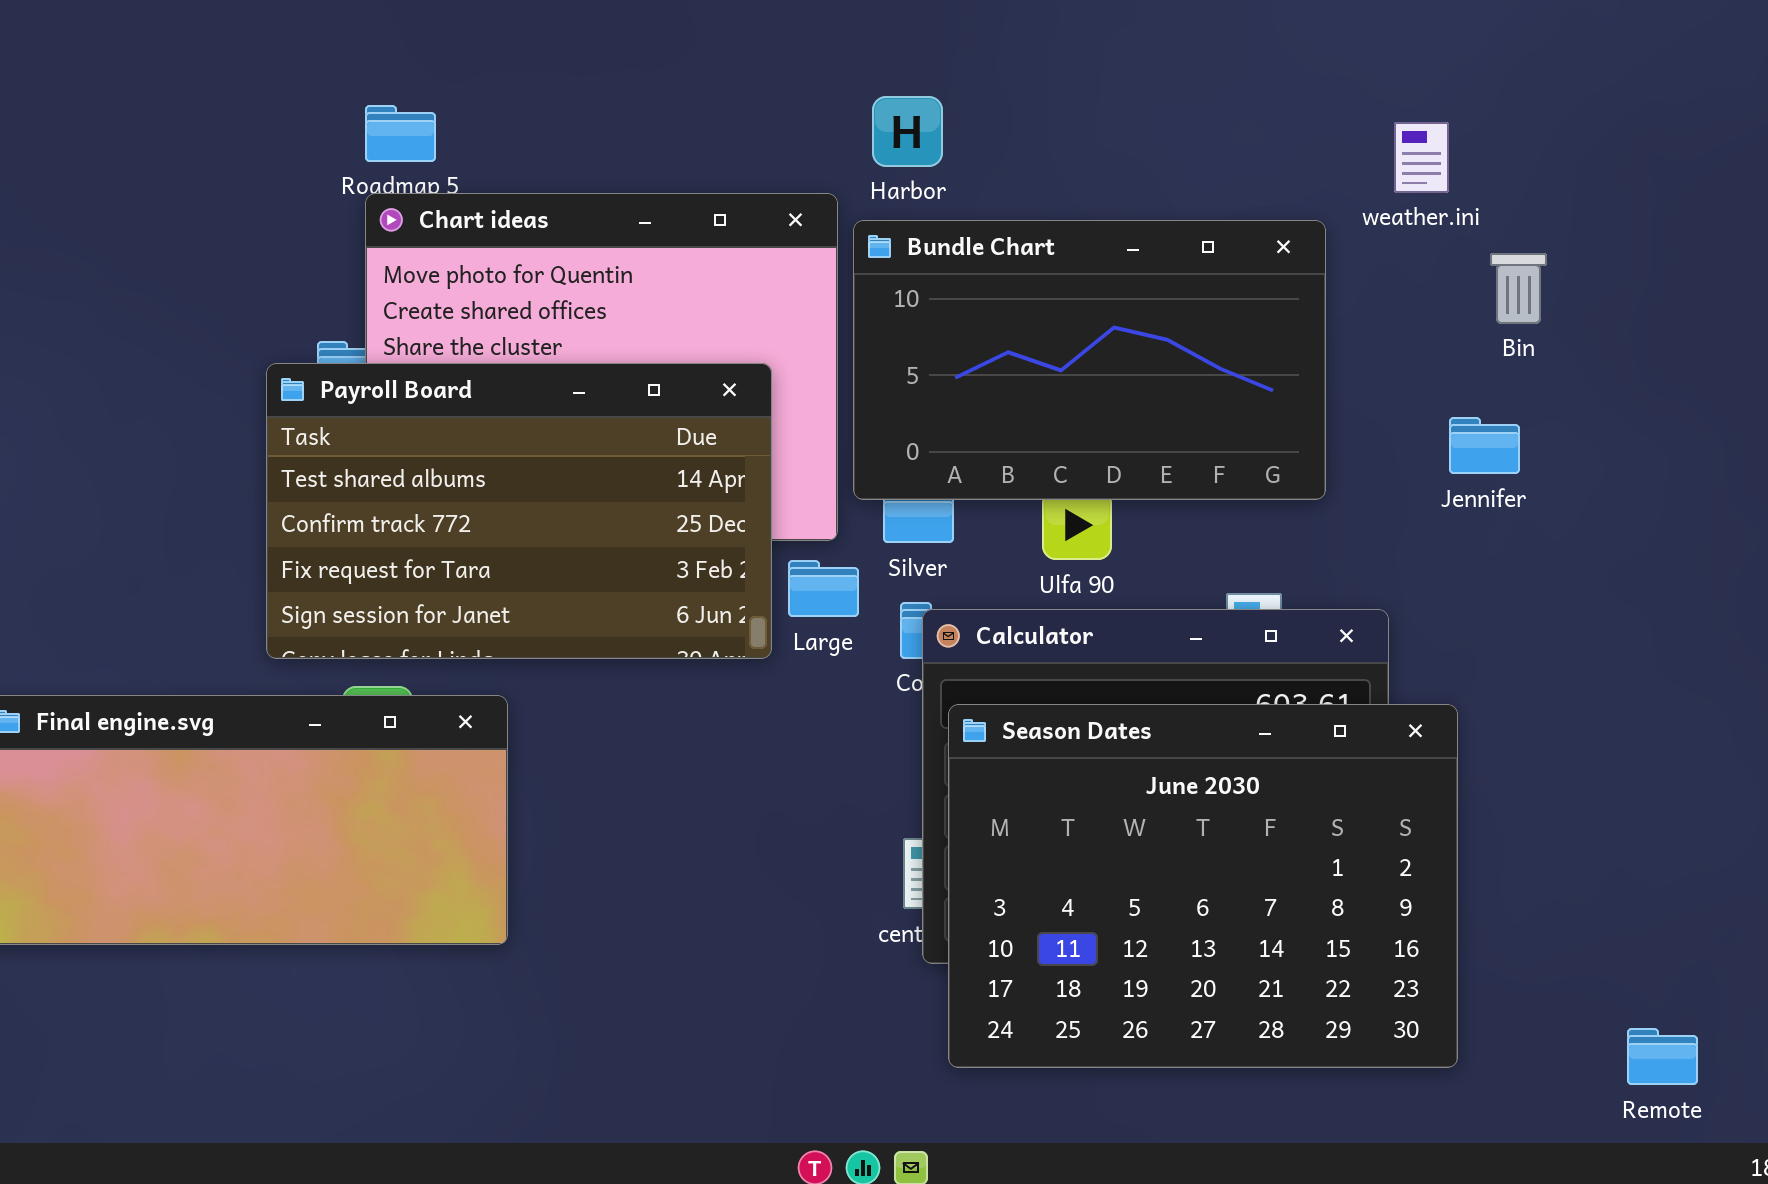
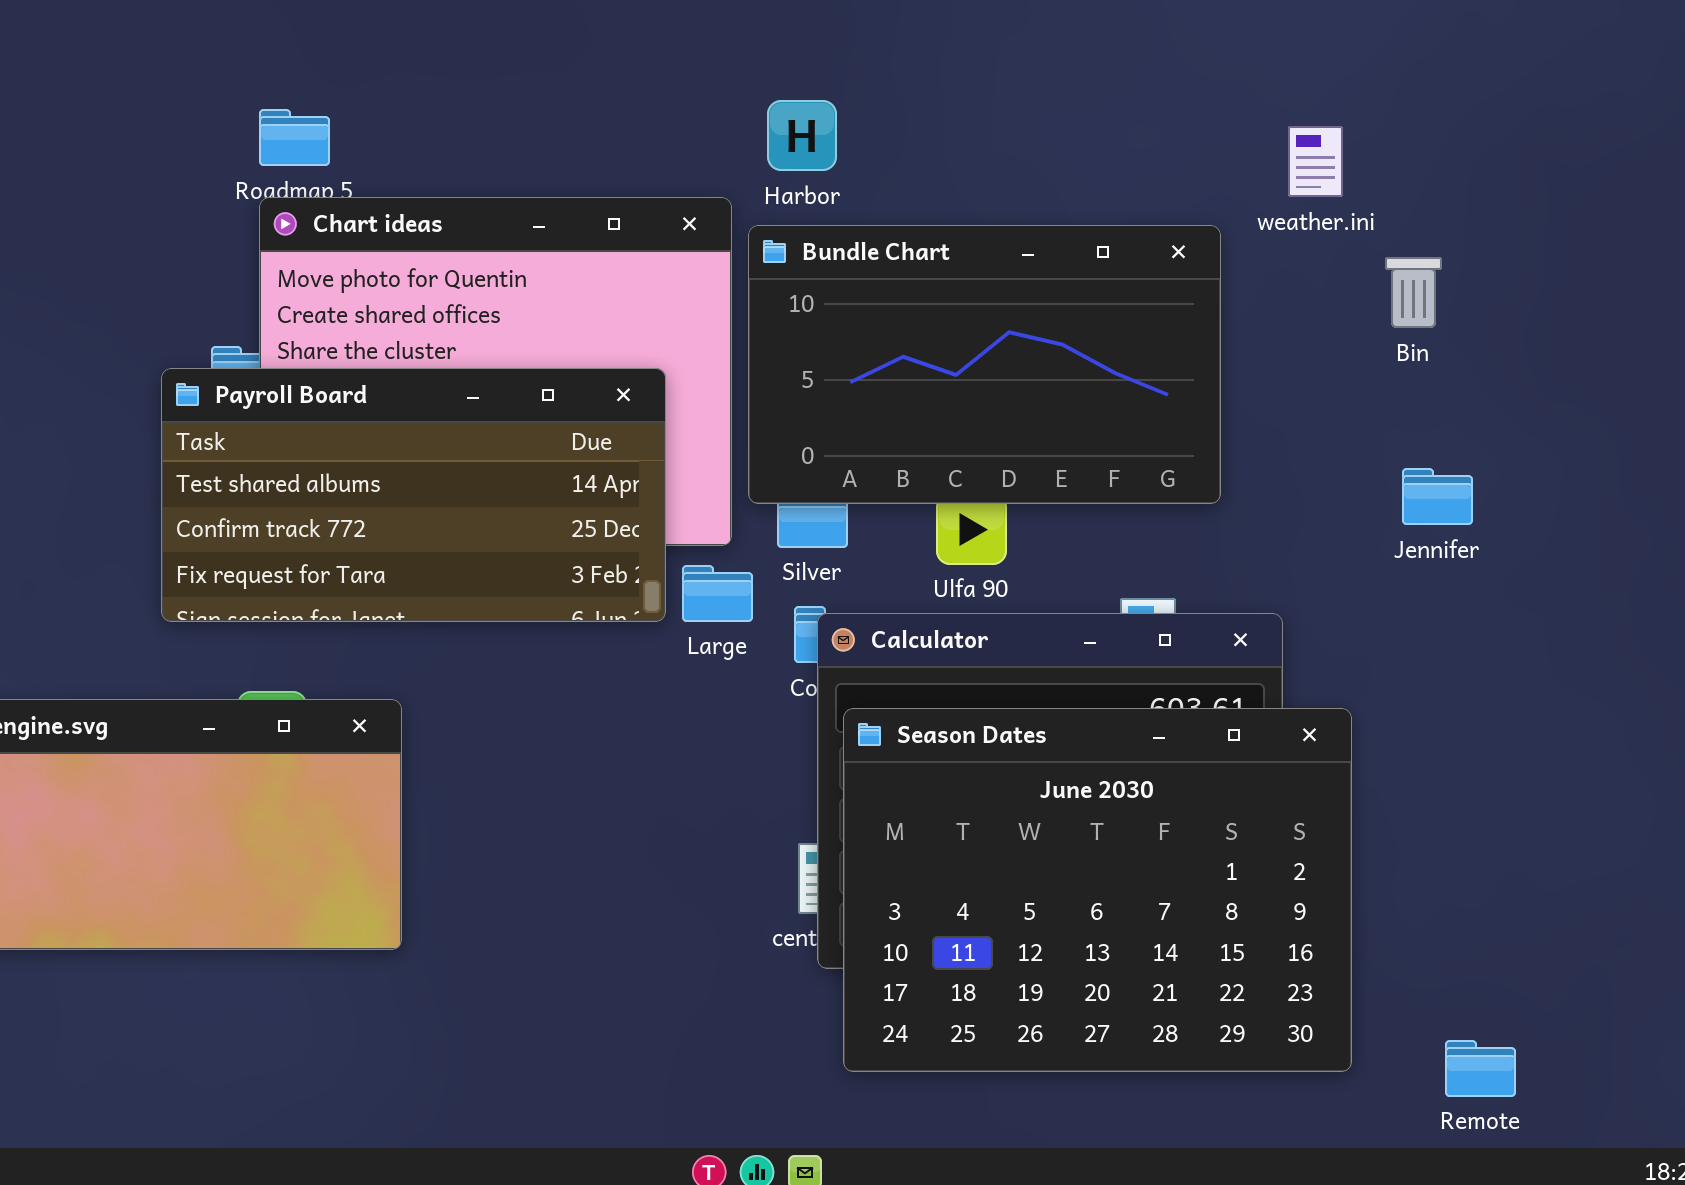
Payroll Board: [266,363,772,659] -> [161,368,666,622], resized
Jennifer: [1449,417,1520,474] -> [1402,468,1473,525], moved
Remote: [1627,1028,1698,1085] -> [1445,1040,1516,1097], moved

